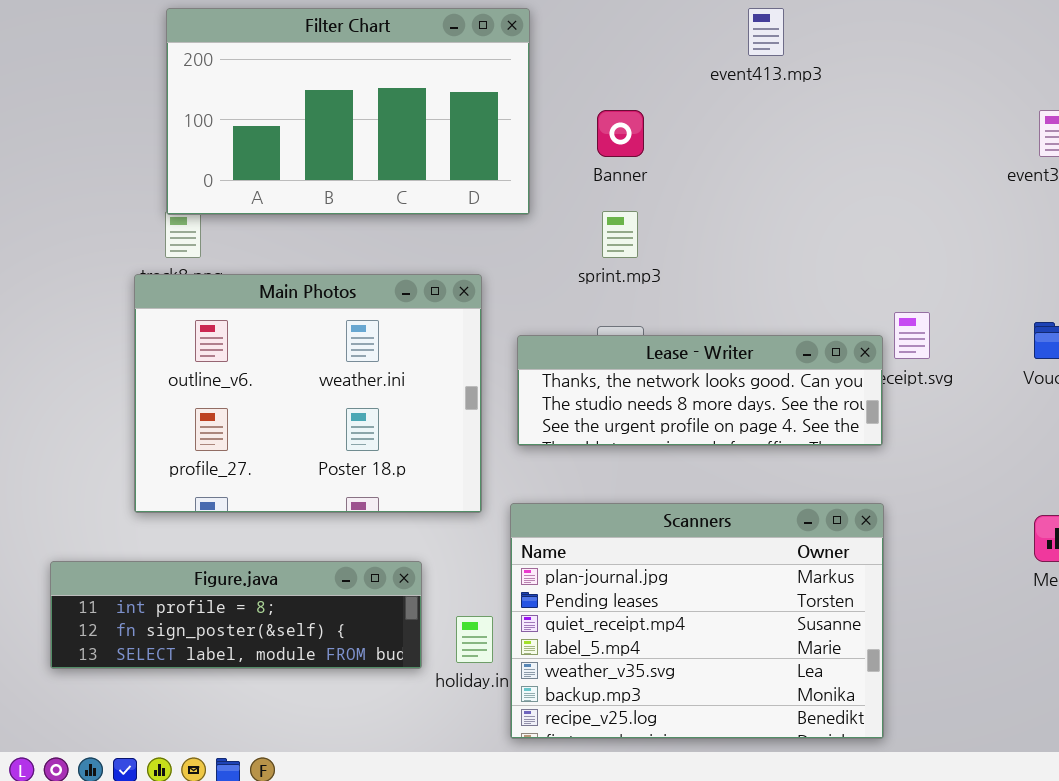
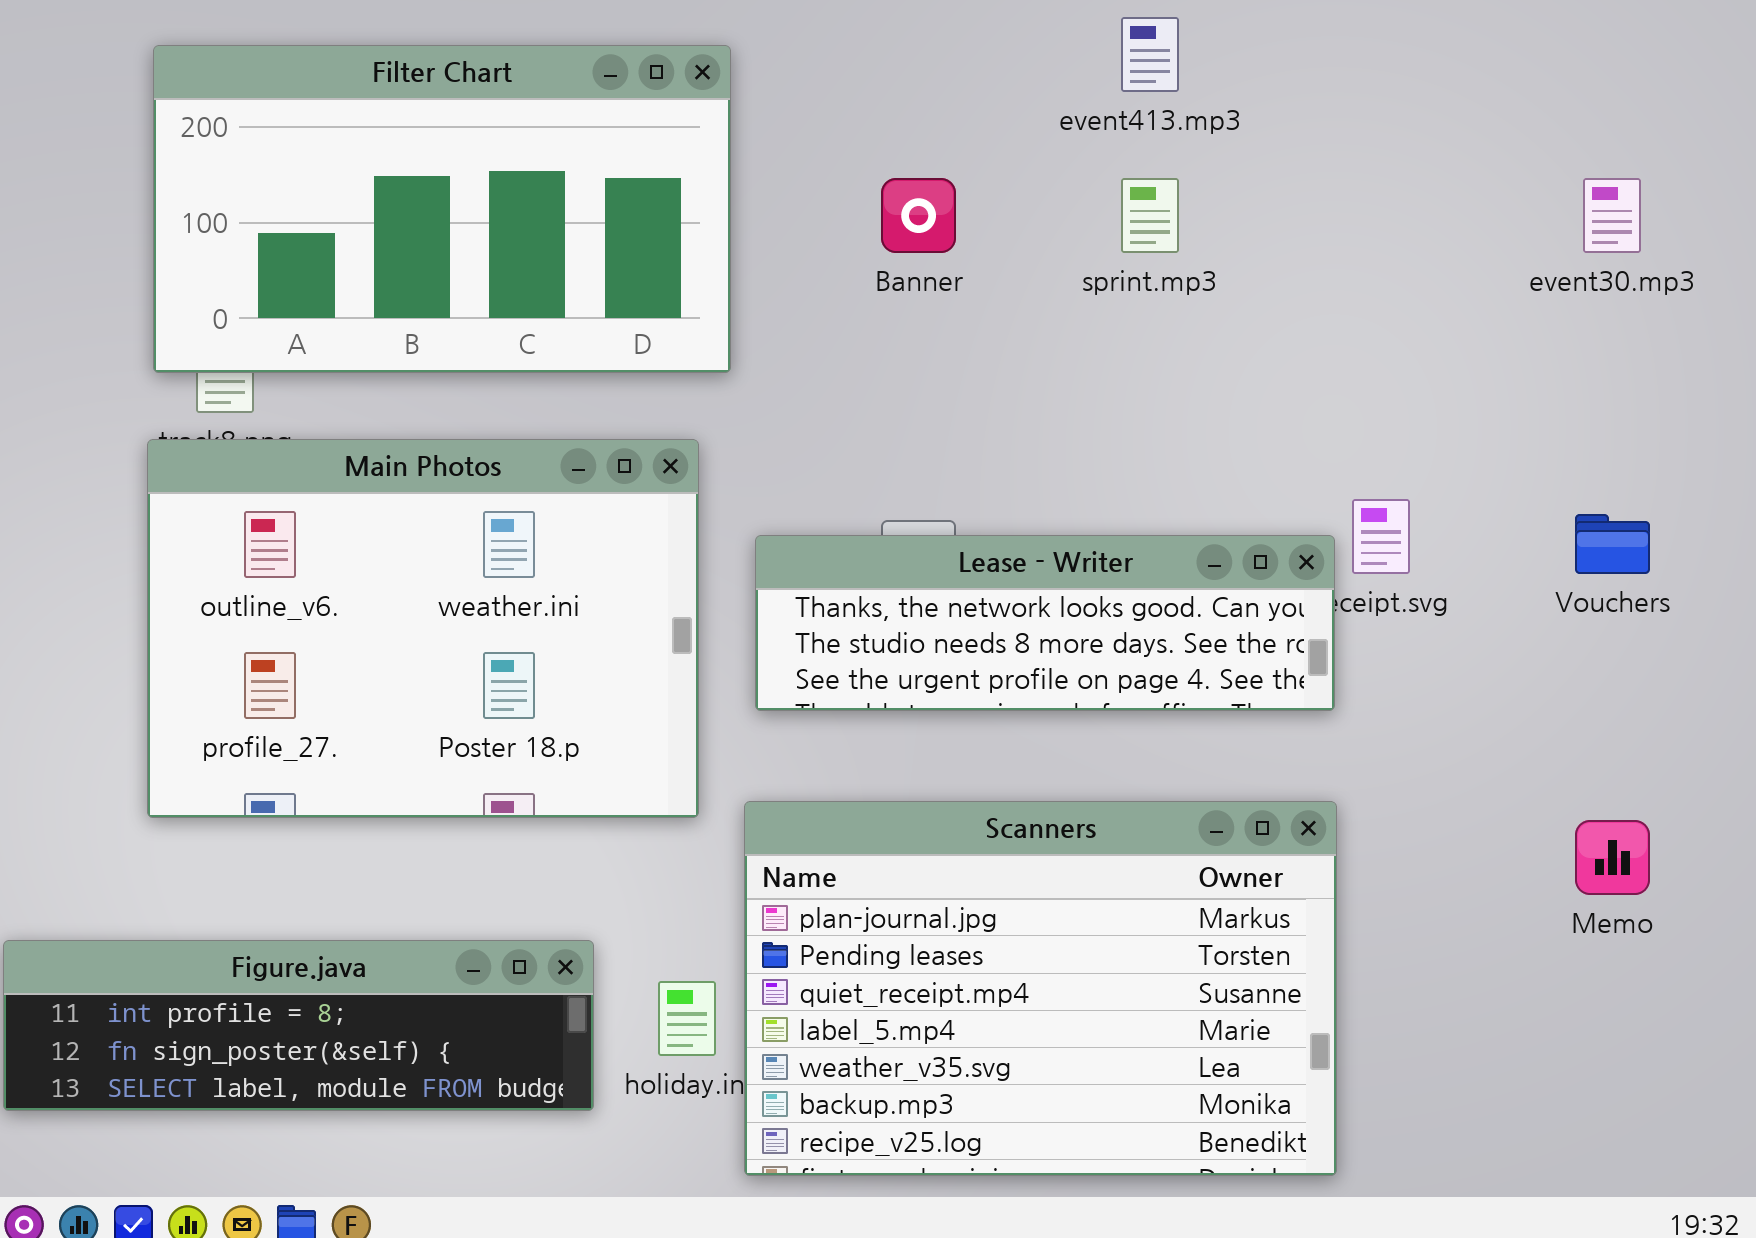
Filter Chart: [166,8,530,215] -> [153,45,731,373], moved
sprint.mp3: [602,211,638,258] -> [1121,178,1179,253], moved
Figure.java: [50,561,422,669] -> [3,940,594,1111], moved

